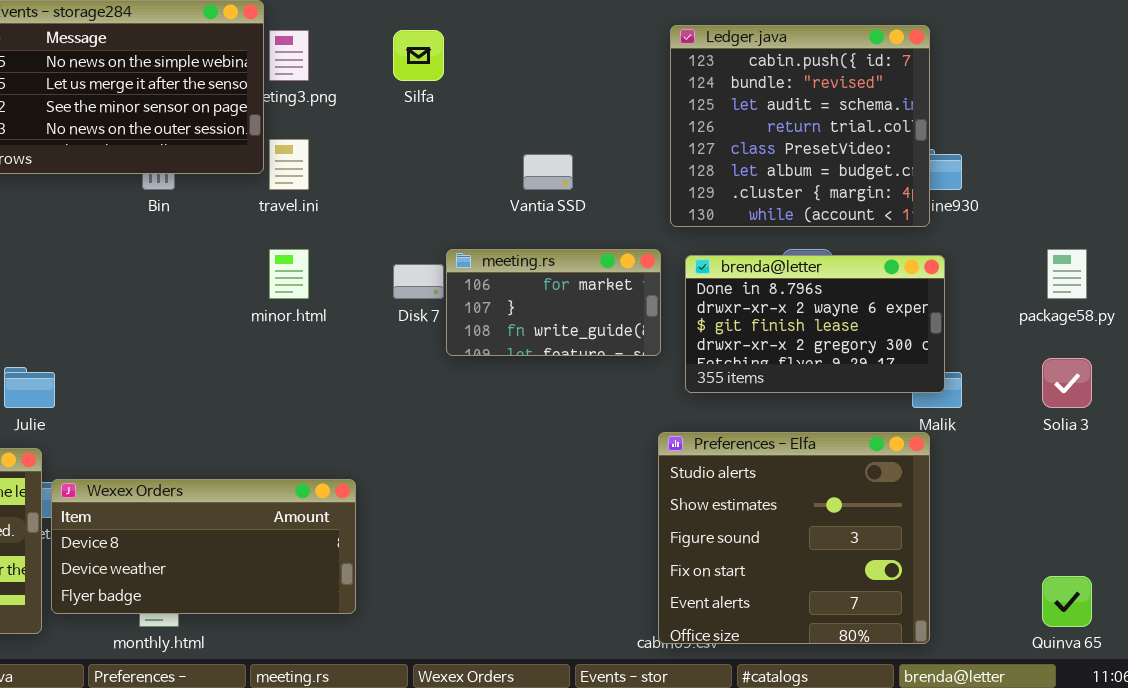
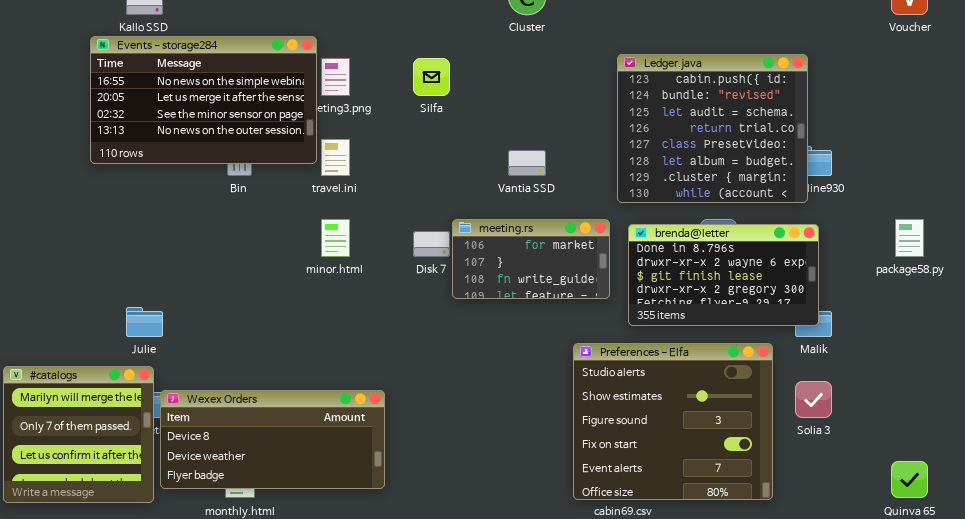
Solia 3: [1042,358,1092,408] -> [795,381,832,418], moved
Preferences - Elfa: [658,432,930,644] -> [573,343,773,500], moved

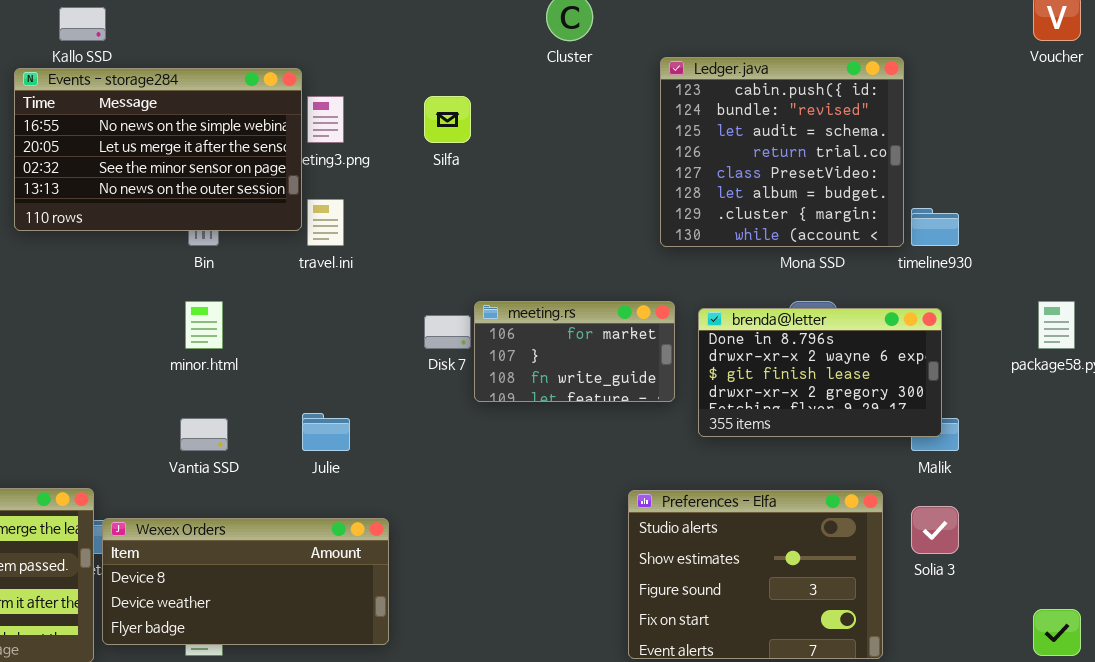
Ledger.java: [617,54,808,203] -> [660,57,904,247], moved
Vantia SSD: [508,150,546,176] -> [180,418,228,451], moved
minor.html: [321,219,350,257] -> [185,301,223,349], moved
Julie: [126,307,163,337] -> [302,413,350,451], moved
Preferences - Elfa: [573,343,773,500] -> [628,490,883,659], resized

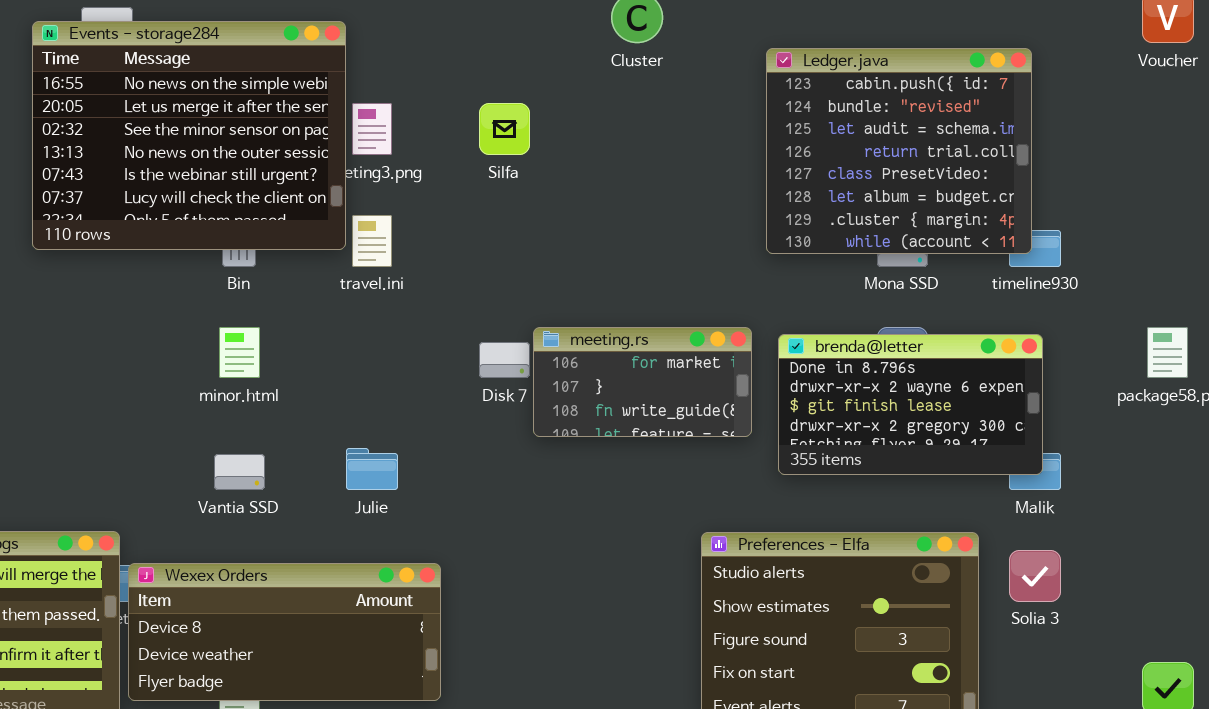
Ledger.java: [660,57,904,247] -> [766,48,1032,254], moved
Events - storage284: [14,68,302,231] -> [32,21,346,250], resized

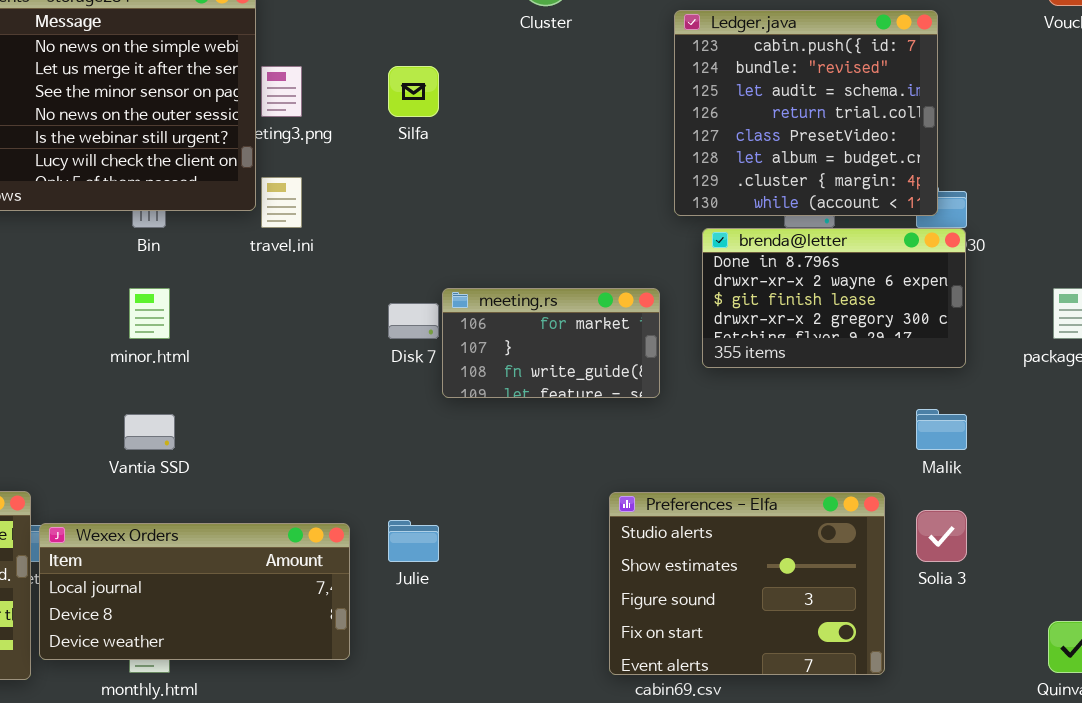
brenda@letter: [778,334,1043,475] -> [702,228,966,368], moved
Julie: [346,448,398,490] -> [388,520,439,562], moved
Wexex Orders: [128,563,441,701] -> [39,523,350,660], scrolled up 1 row

